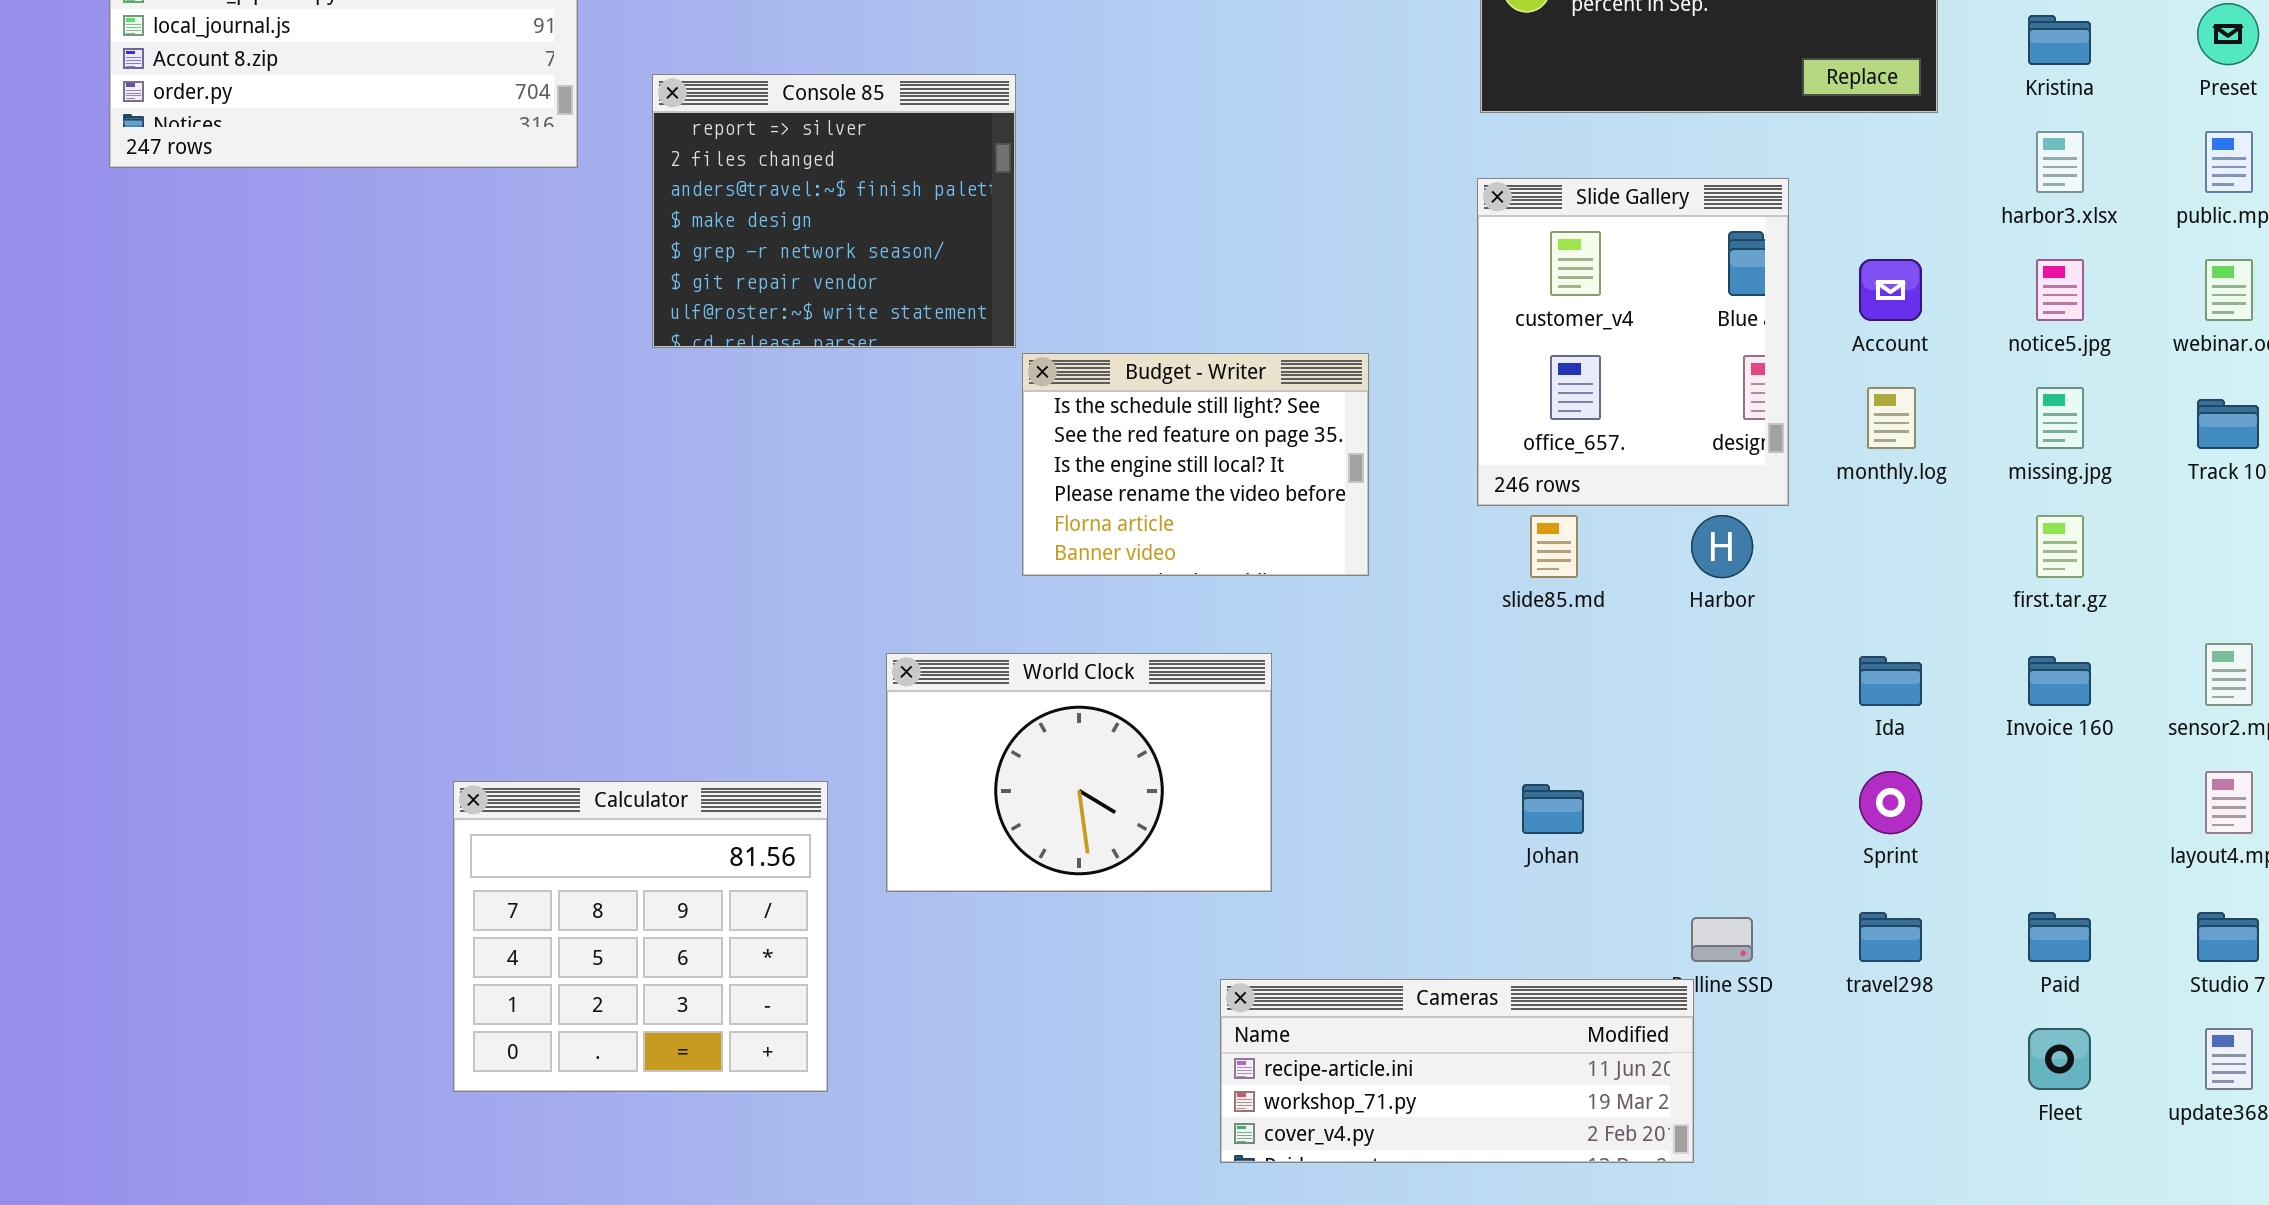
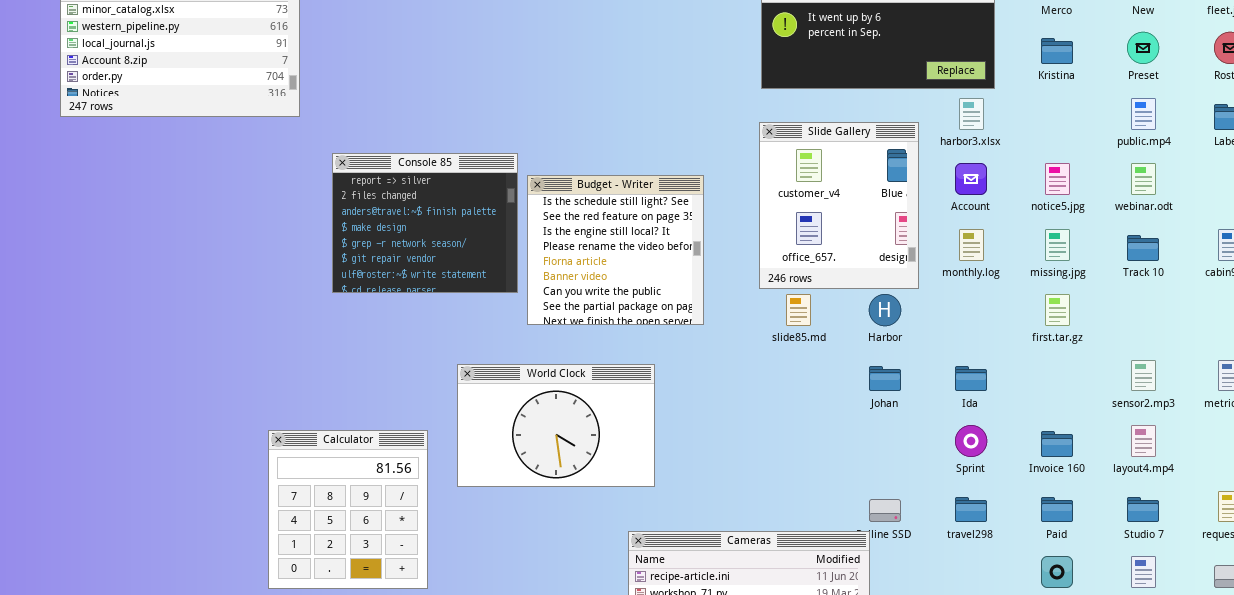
Console 85: [652,74,1016,348] -> [332,153,518,293], moved
harbor3.xlsx: [2036,131,2084,193] -> [959,98,984,130], moved
Budget - Writer: [1022,353,1369,576] -> [527,175,704,325], resized
Invoice 160: [2028,656,2091,706] -> [1041,431,1073,457], moved
Calculator: [453,781,828,1092] -> [268,430,428,589], resized
Johan: [1522,784,1584,834] -> [869,366,901,391], moved

